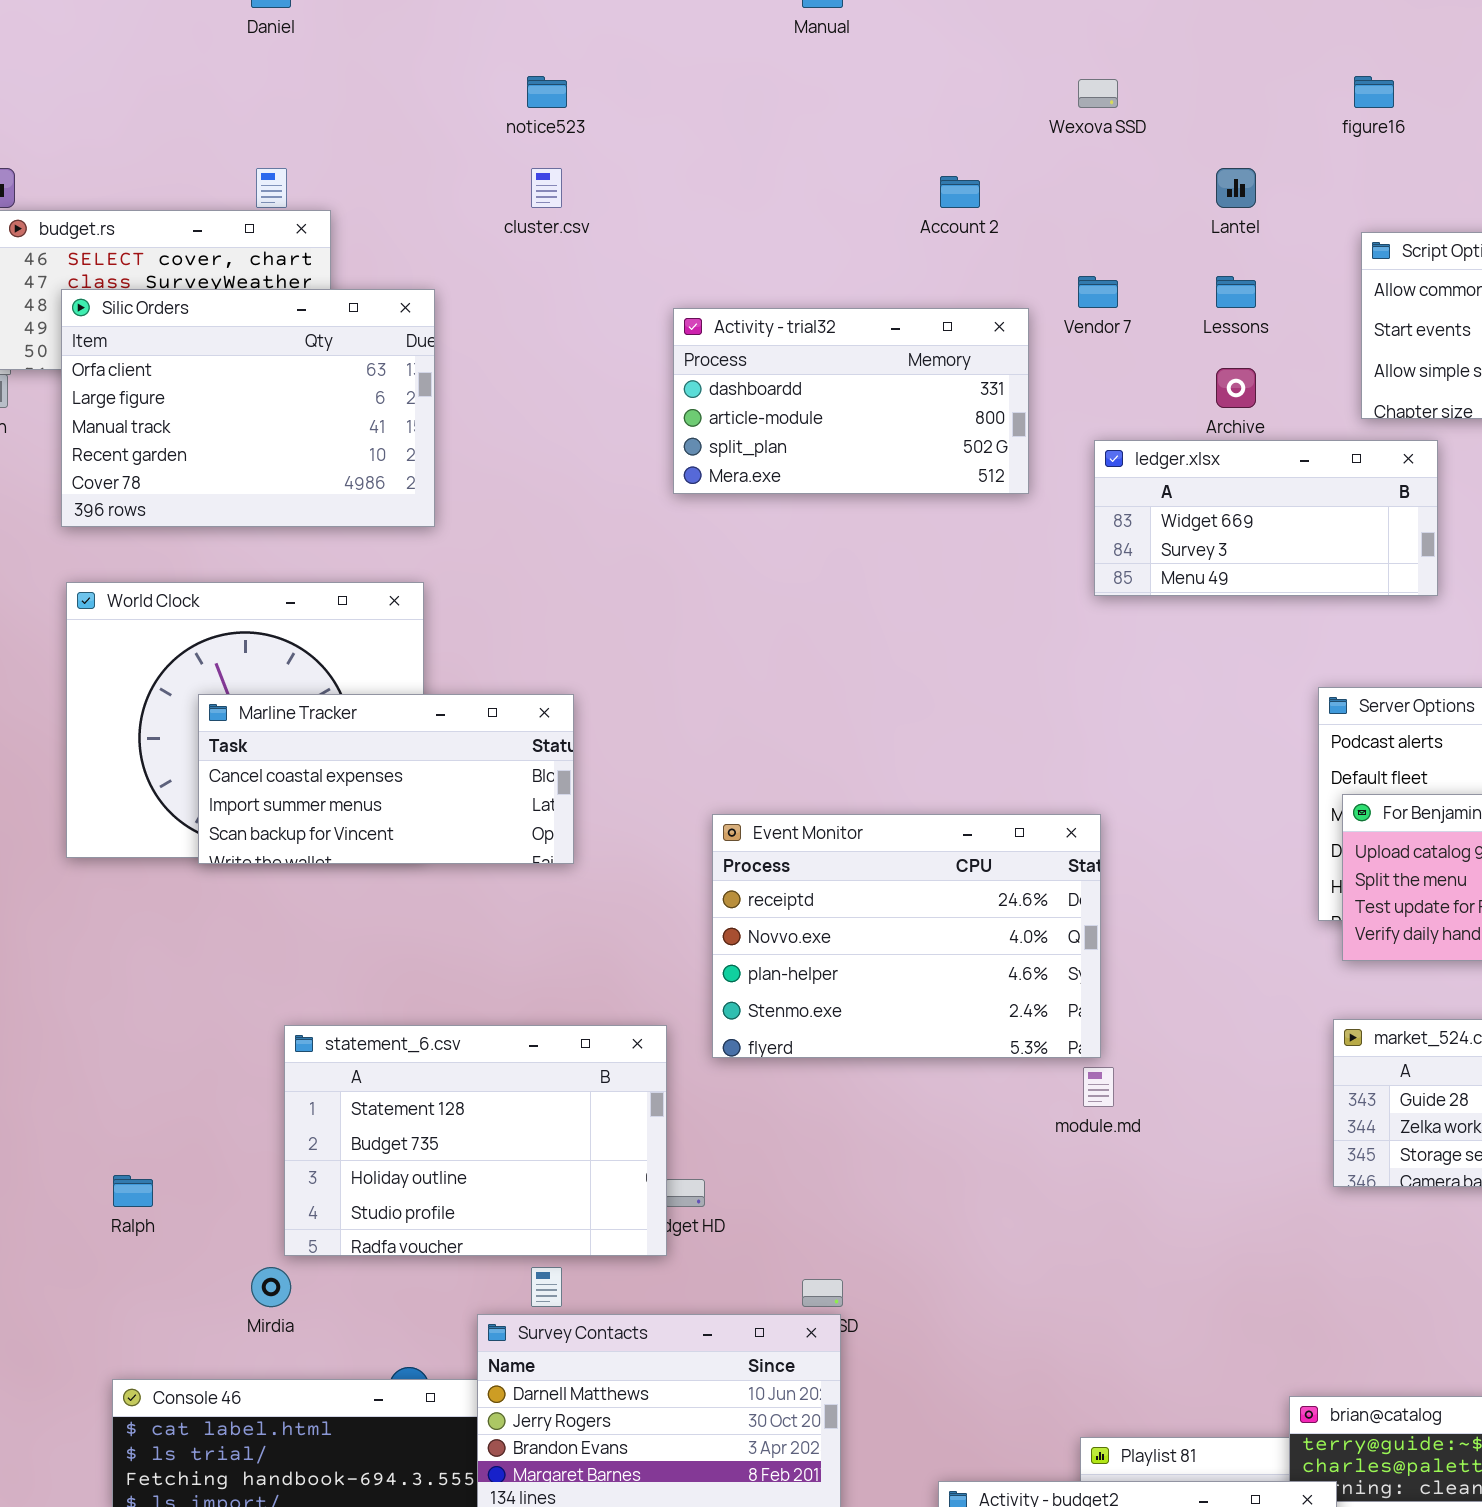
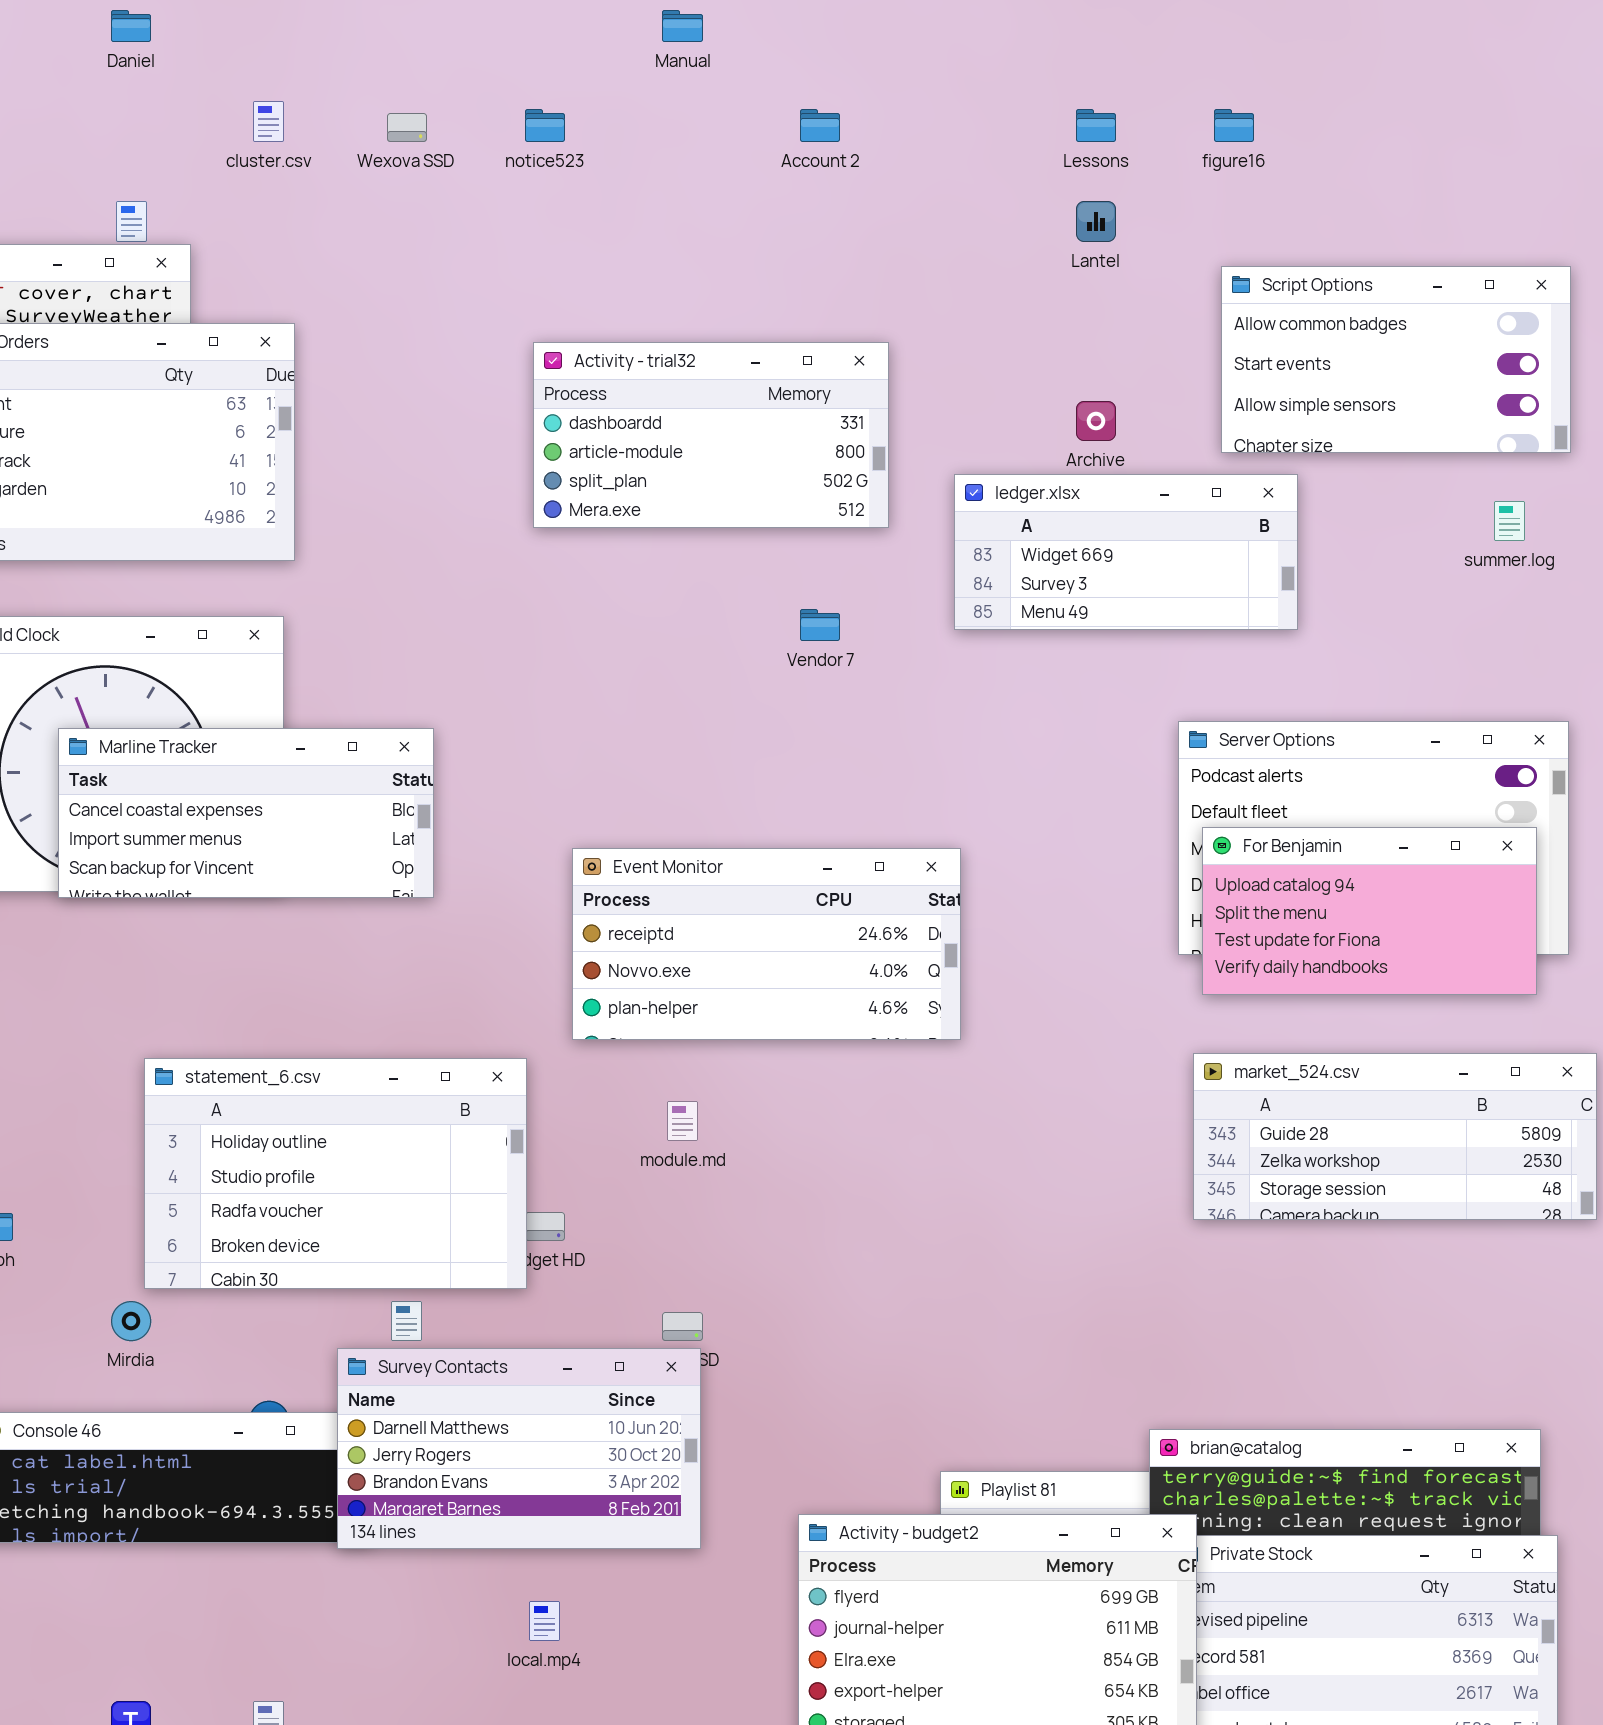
notice523: [527,76,567,108] -> [525,109,565,142], moved
Wexova SSD: [1078,79,1118,108] -> [387,113,427,142], moved
cluster.csv: [531,168,562,208] -> [253,101,284,142], moved
Account 2: [940,176,980,208] -> [800,109,840,142], moved
Vendor 7: [1078,276,1118,308] -> [800,609,840,641], moved
Lessons: [1216,276,1256,308] -> [1076,109,1116,142], moved
Event Monitor: [712,814,1101,1058] -> [572,848,961,1040], resized
statement_6.csv: [284,1025,667,1256] -> [144,1058,527,1289], scrolled down 2 rows
module.md: [1083,1067,1114,1107] -> [667,1101,698,1141], moved

